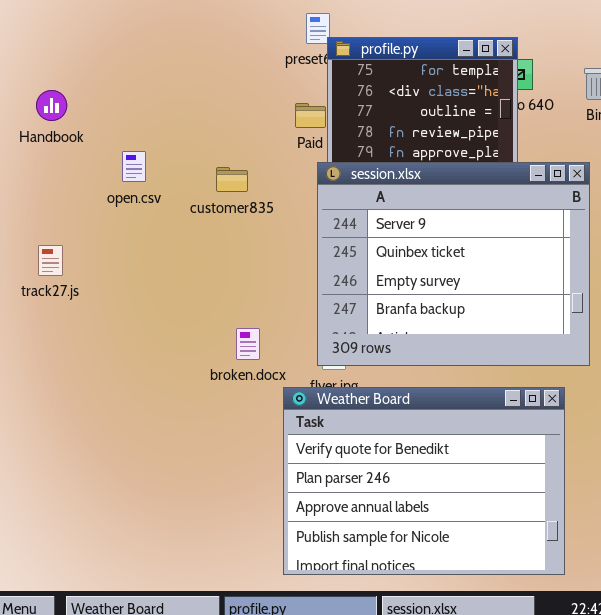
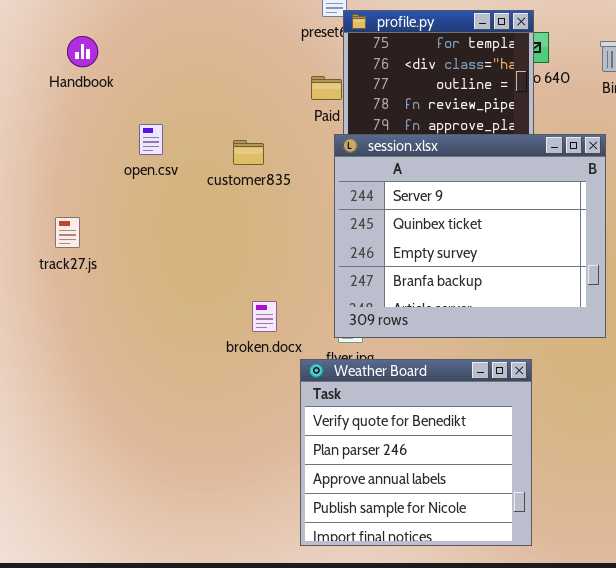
Handbook: [36,90,67,121] -> [67,36,98,67], moved
Weather Board: [283,387,565,575] -> [300,359,532,546], resized

